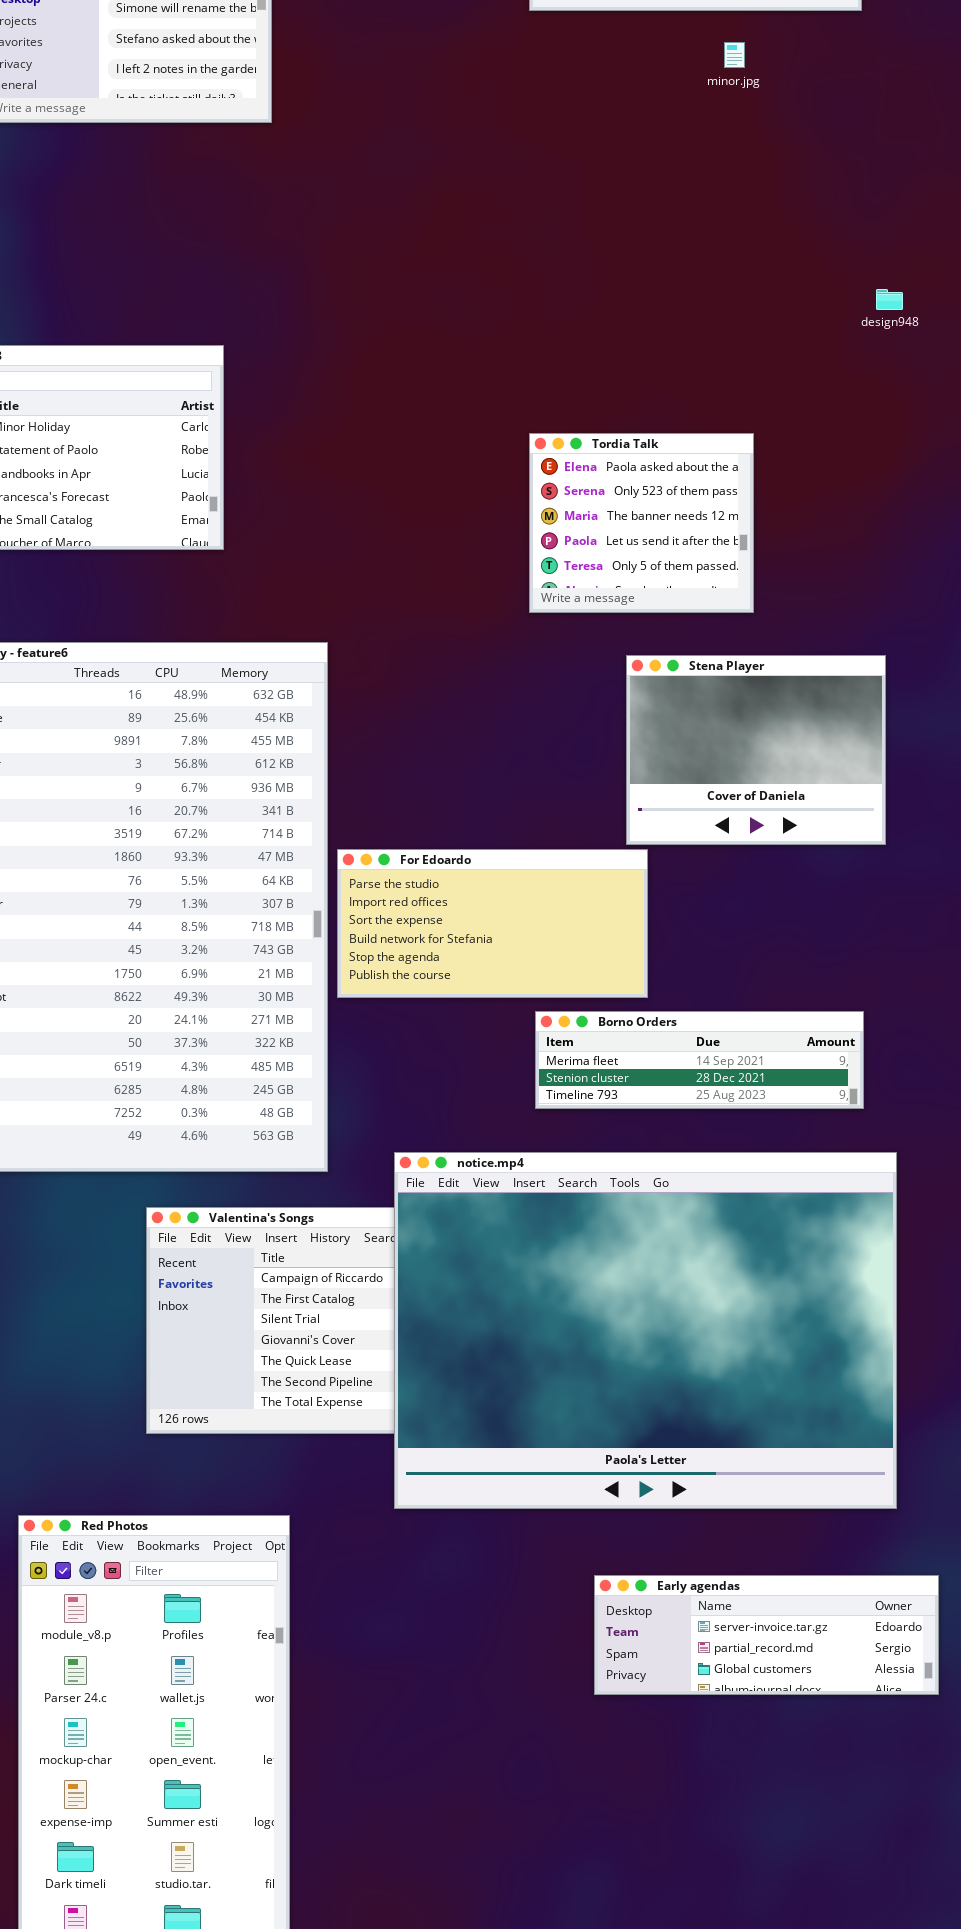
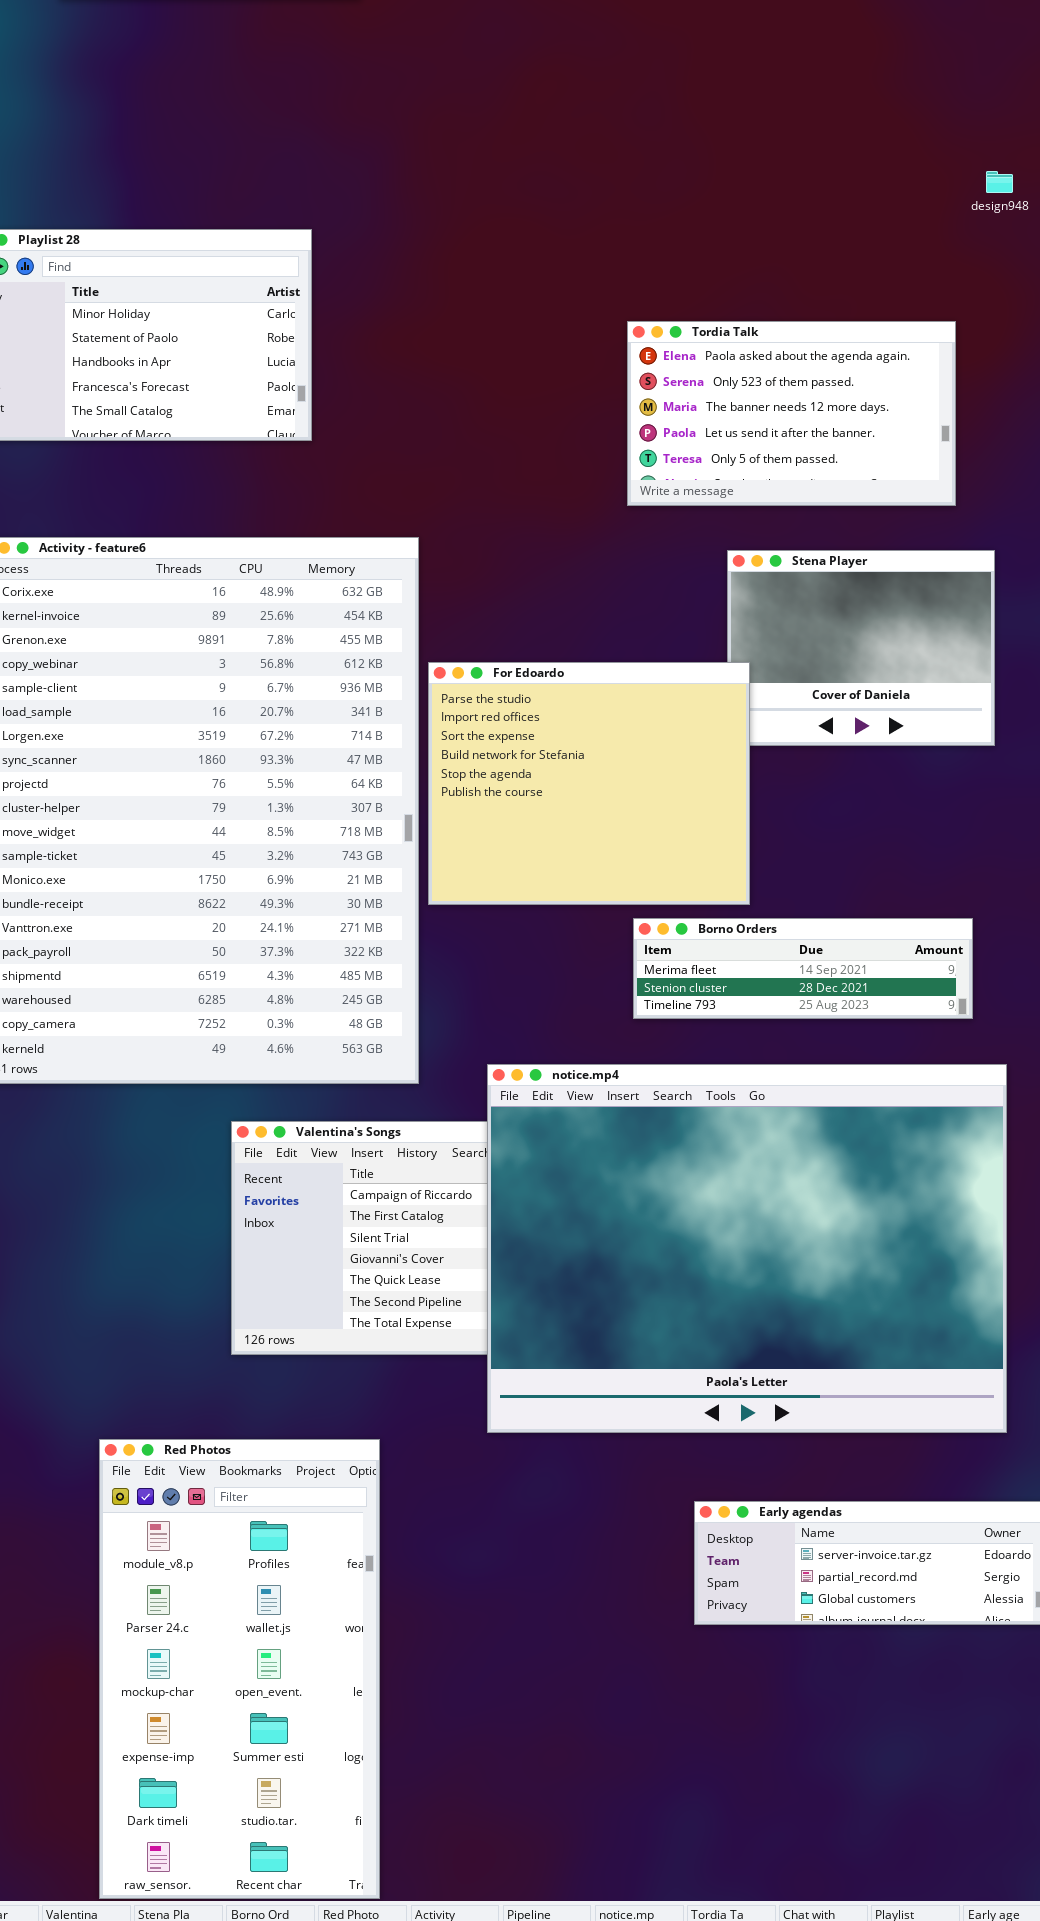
Tordia Talk: [529,433,754,613] -> [627,321,956,506], resized
For Edoardo: [337,849,648,998] -> [428,662,750,905], resized

